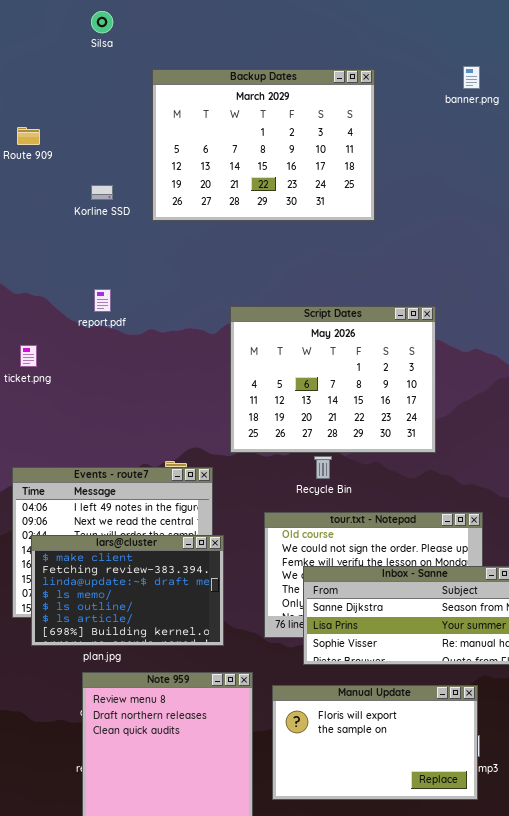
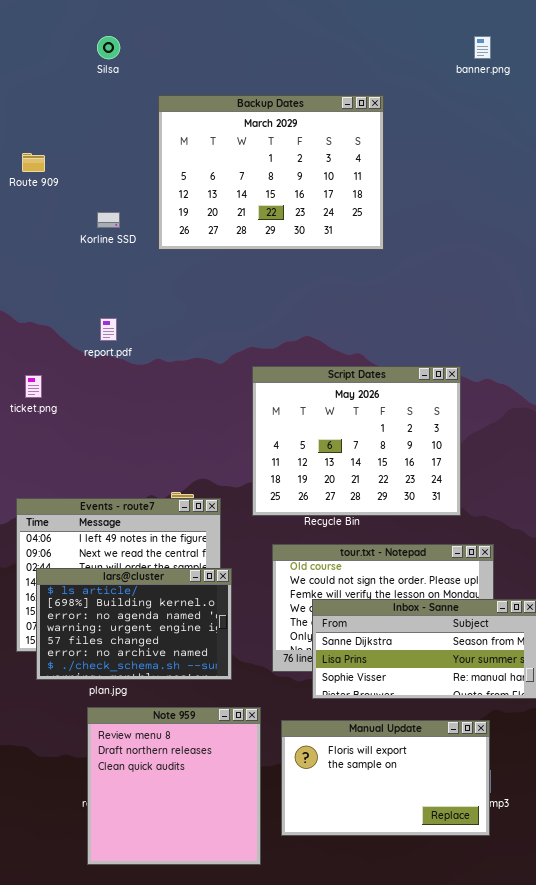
banner.png: [463,66,480,89] -> [474,36,491,59], moved
Script Dates: [230,306,436,453] -> [252,366,461,516], moved
lars@cluster: [31,535,224,646] -> [36,568,232,680], scrolled down 5 rows

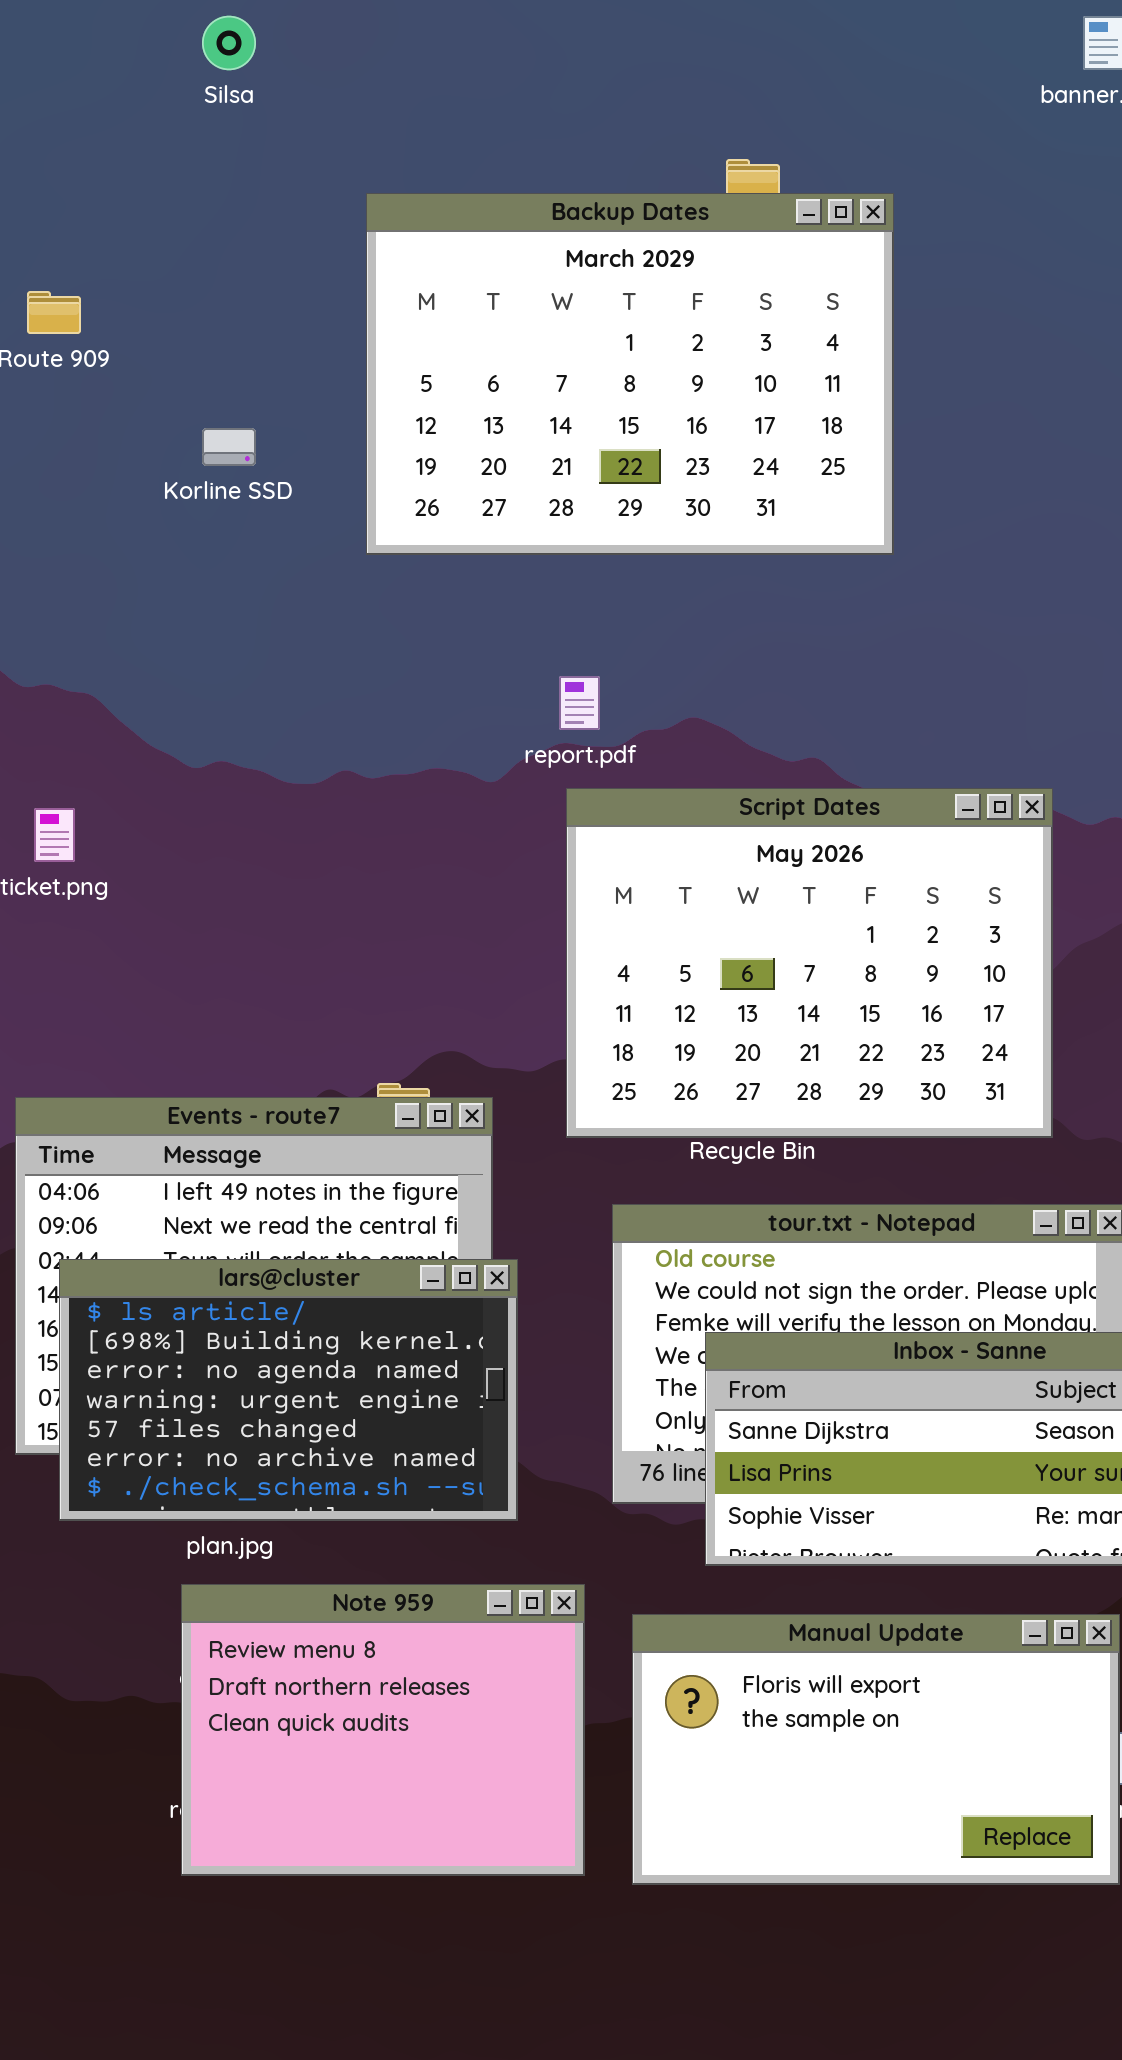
Backup Dates: [158,95,384,250] -> [366,193,894,555], moved
report.pdf: [100,318,117,341] -> [559,676,600,730], moved
Note 959: [87,707,261,865] -> [181,1584,585,1876], resized

